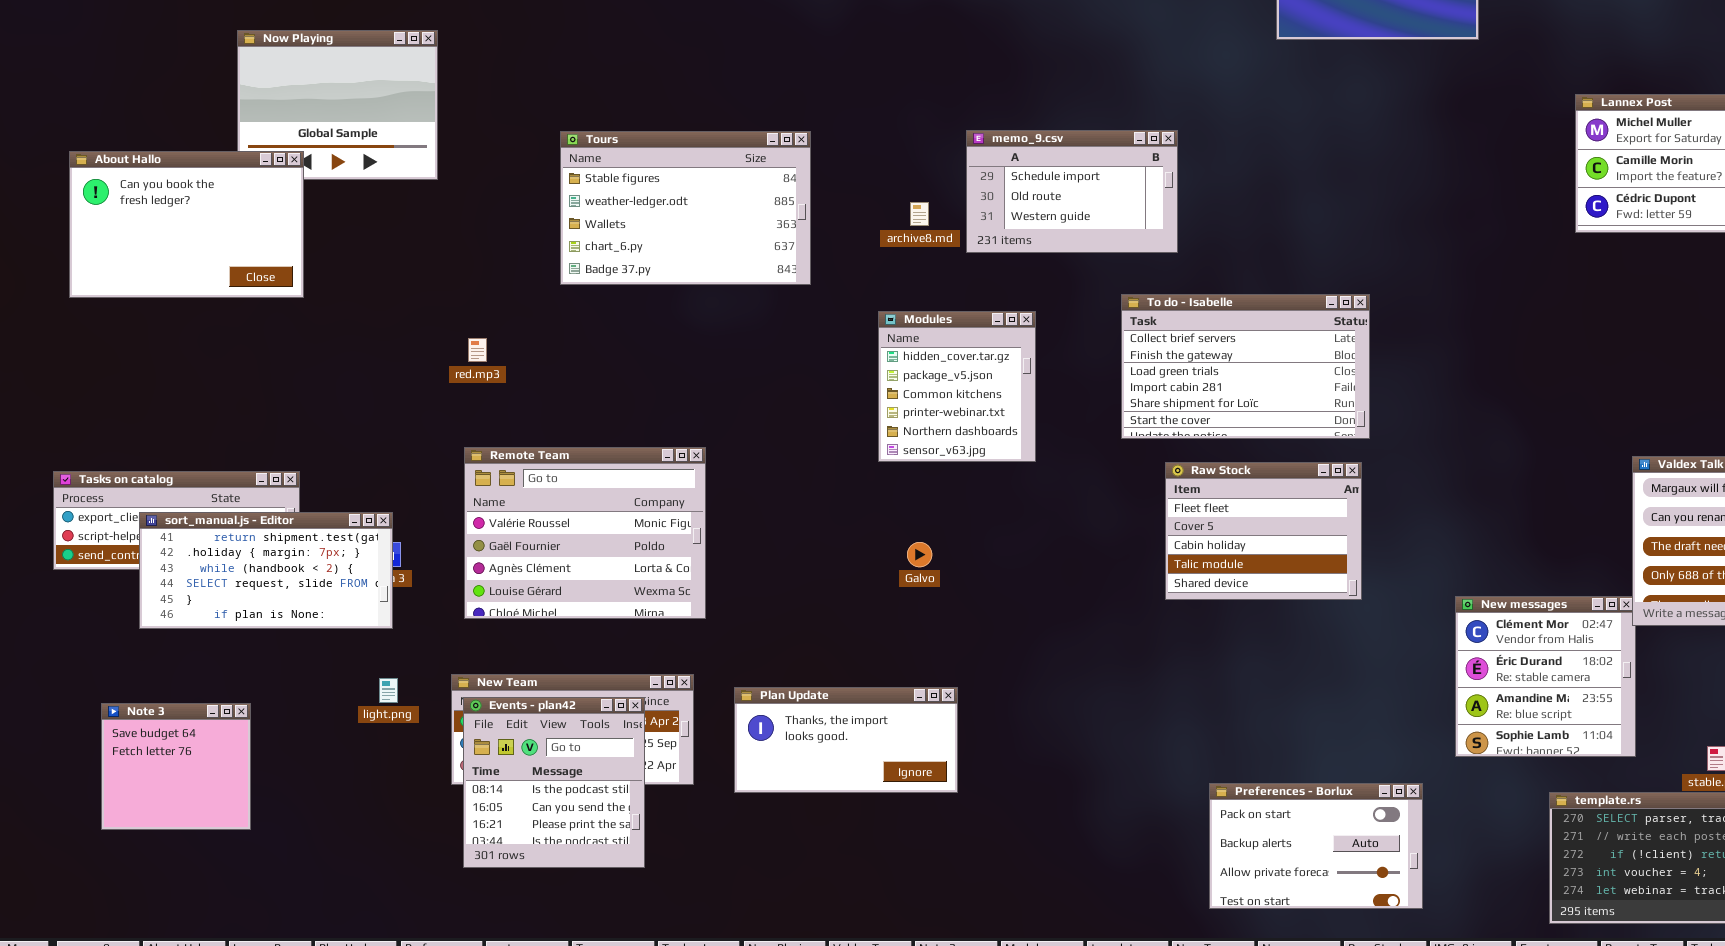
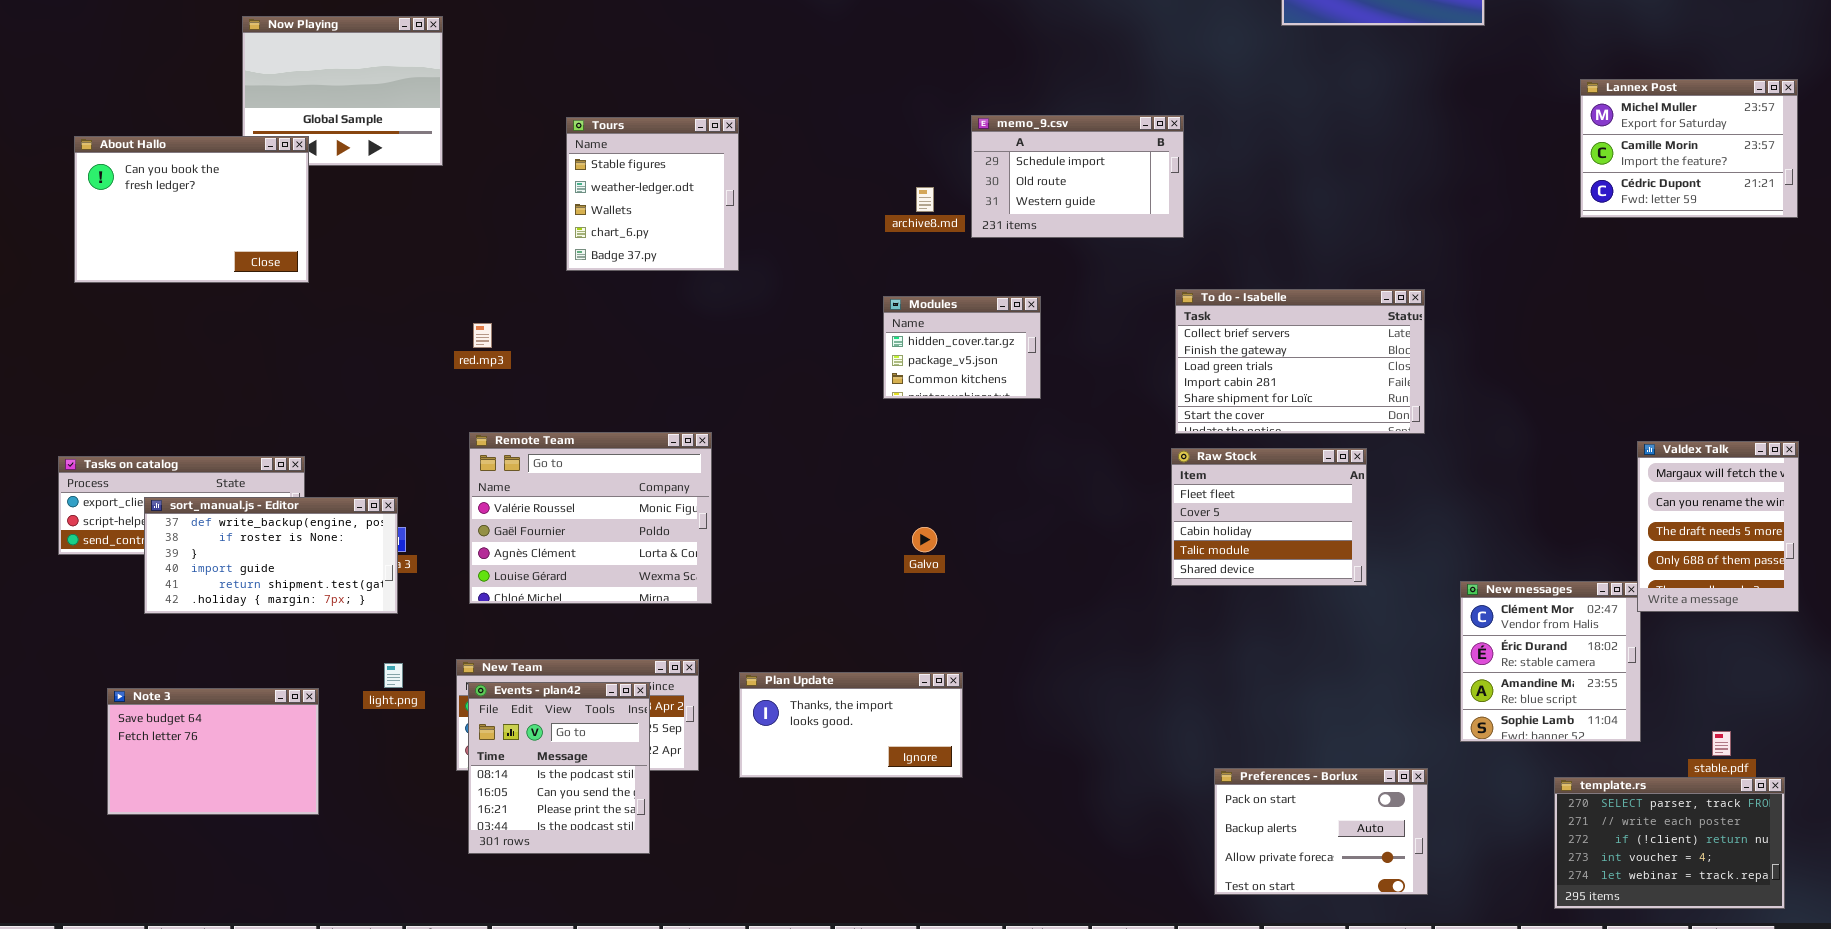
Tours: [560,131,811,285] -> [566,117,739,271], resized
To do - Isabelle: [1121,294,1370,439] -> [1175,289,1425,434], moved
Modules: [878,311,1036,462] -> [883,296,1041,399], resized
sort_manual.js - Editor: [139,512,393,629] -> [144,497,398,614], scrolled up 4 rows
Note 3: [101,703,251,830] -> [107,688,319,815], resized

